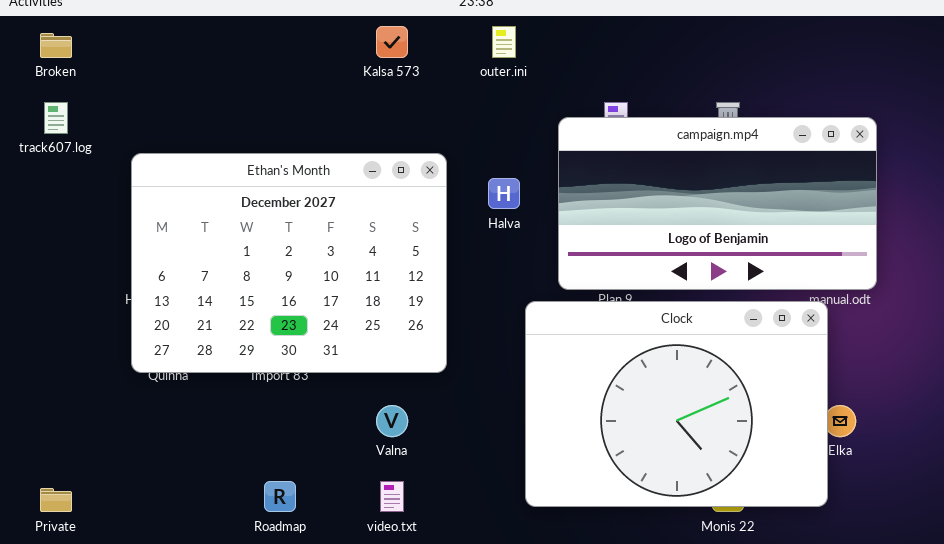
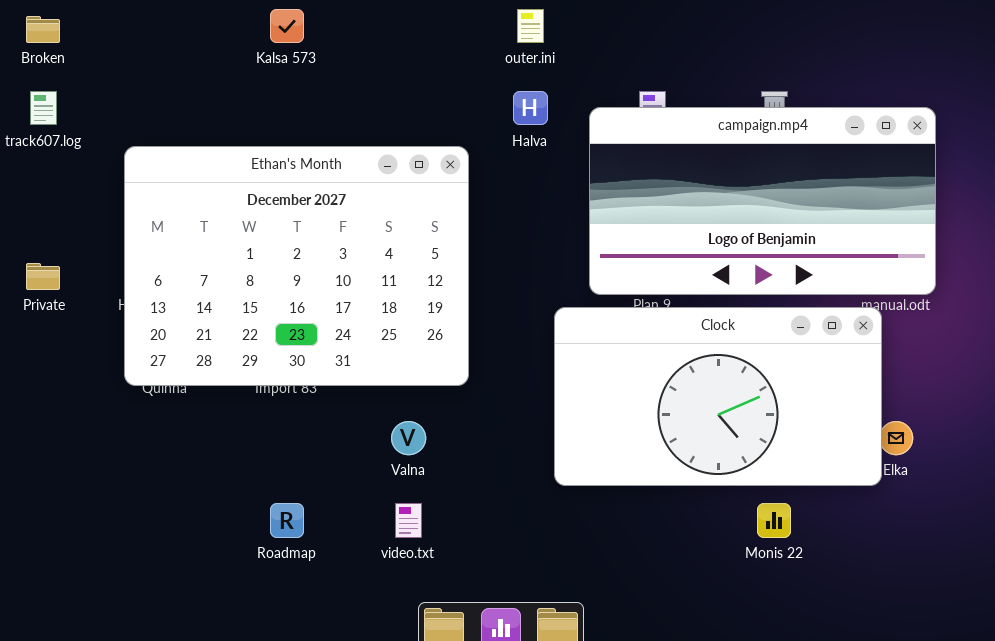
Kalsa 573: [376,26,408,58] -> [270,9,304,43], moved
Halva: [488,178,520,209] -> [513,91,548,125], moved
Clock: [525,301,828,507] -> [554,307,882,486], resized
Private: [40,488,72,512] -> [26,263,60,290], moved

